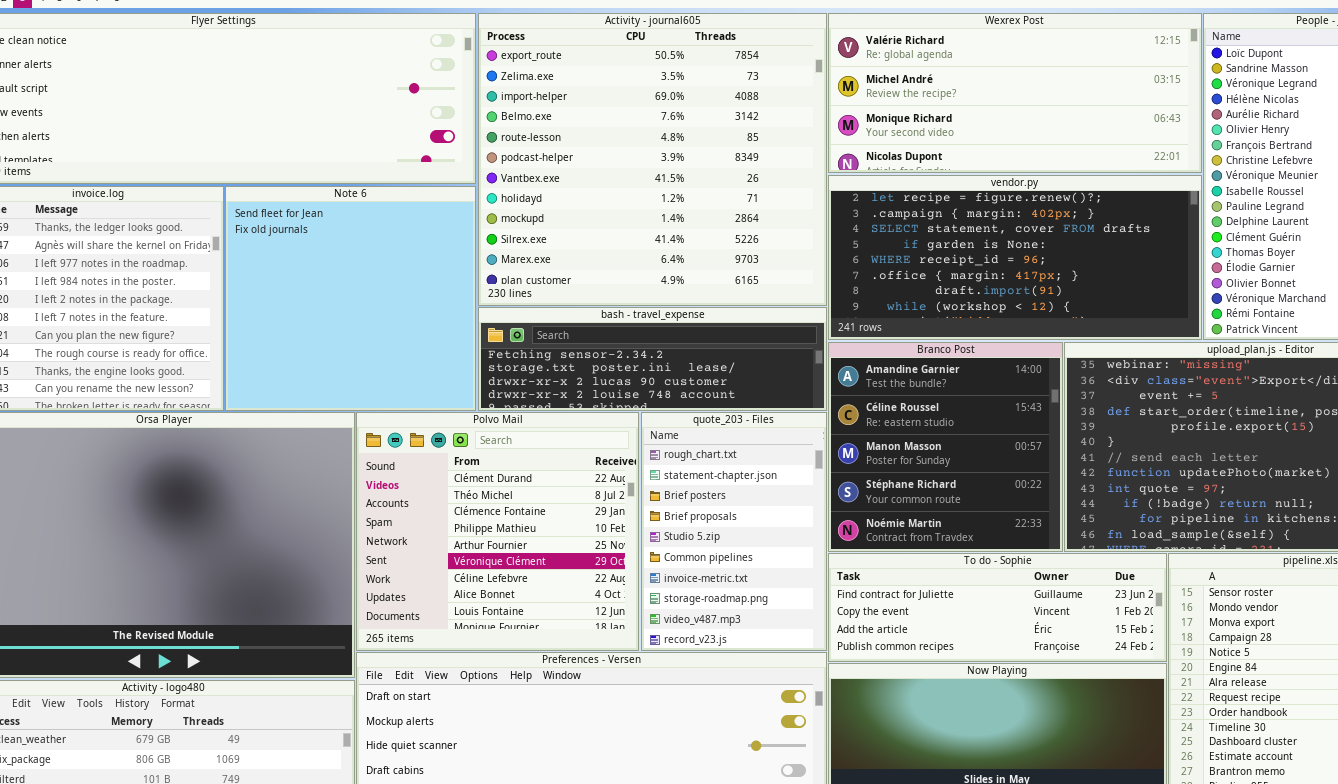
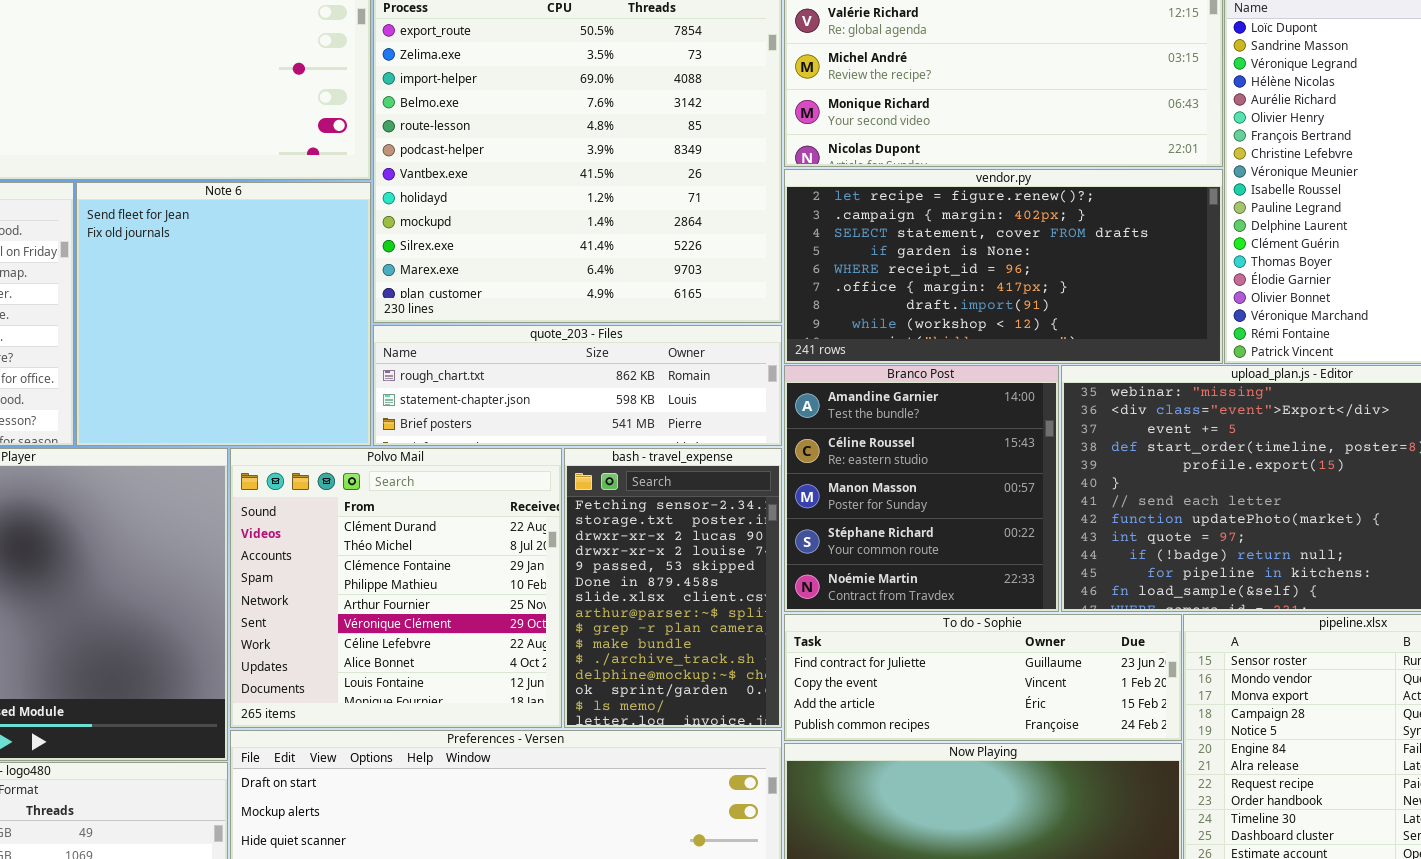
bash - travel_expense: [478,307,827,411] -> [564,448,782,728], moved, resized
quote_203 - Files: [641,412,827,651] -> [373,325,782,446], moved, resized

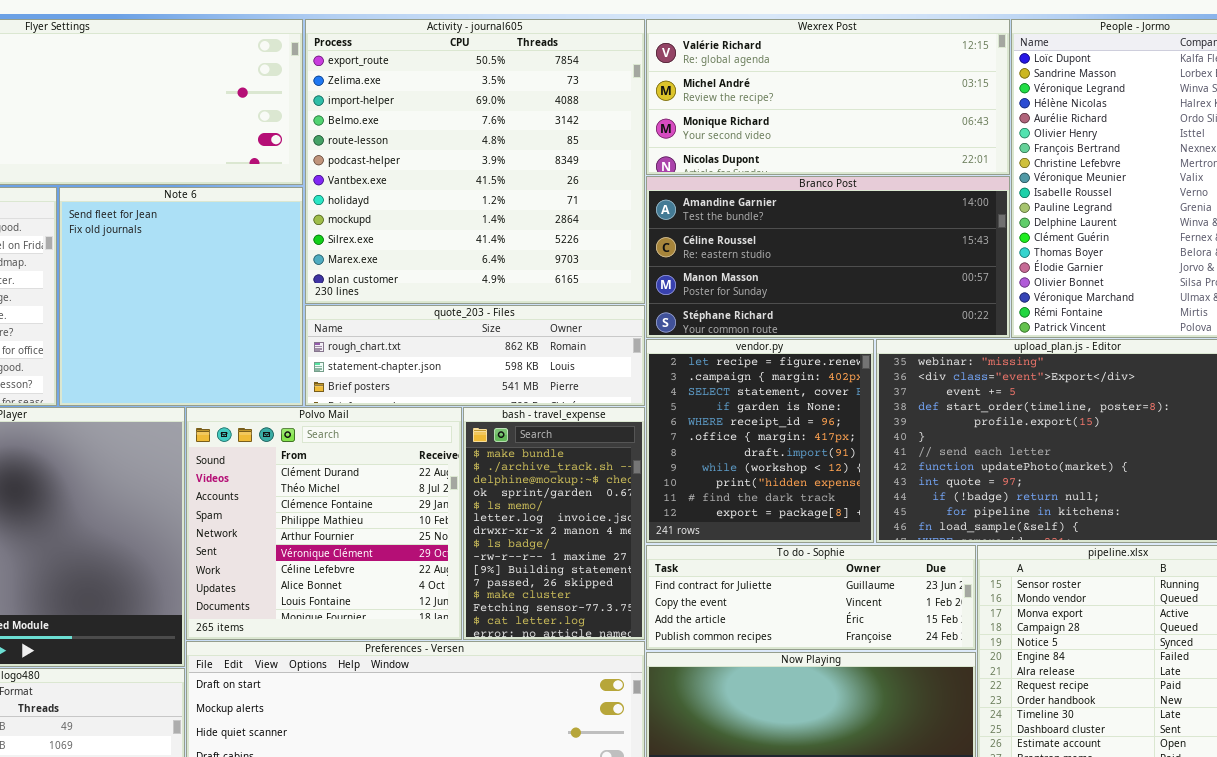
vendor.py: [784,169,1223,364] -> [646,339,874,543], moved, resized
Branco Post: [784,365,1059,612] -> [646,176,1010,338], moved, resized
bash - travel_expense: [564,448,782,728] -> [463,407,645,640], scrolled down 9 rows

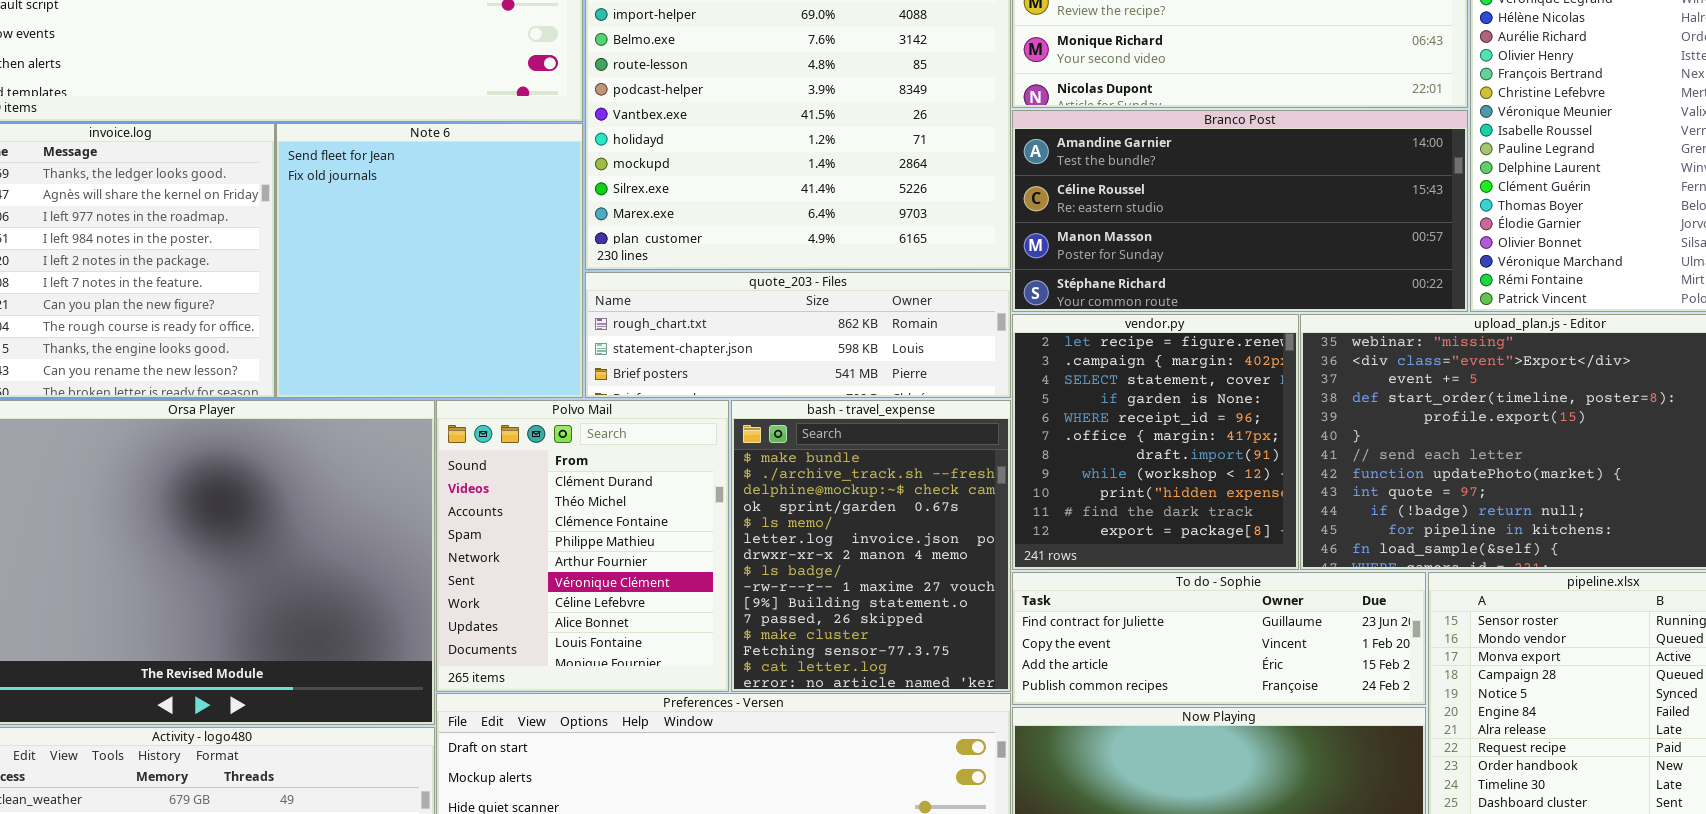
Polvo Mail: [186,407,462,640] -> [436,400,729,692], resized
bash - travel_expense: [463,407,645,640] -> [731,400,1011,692], resized

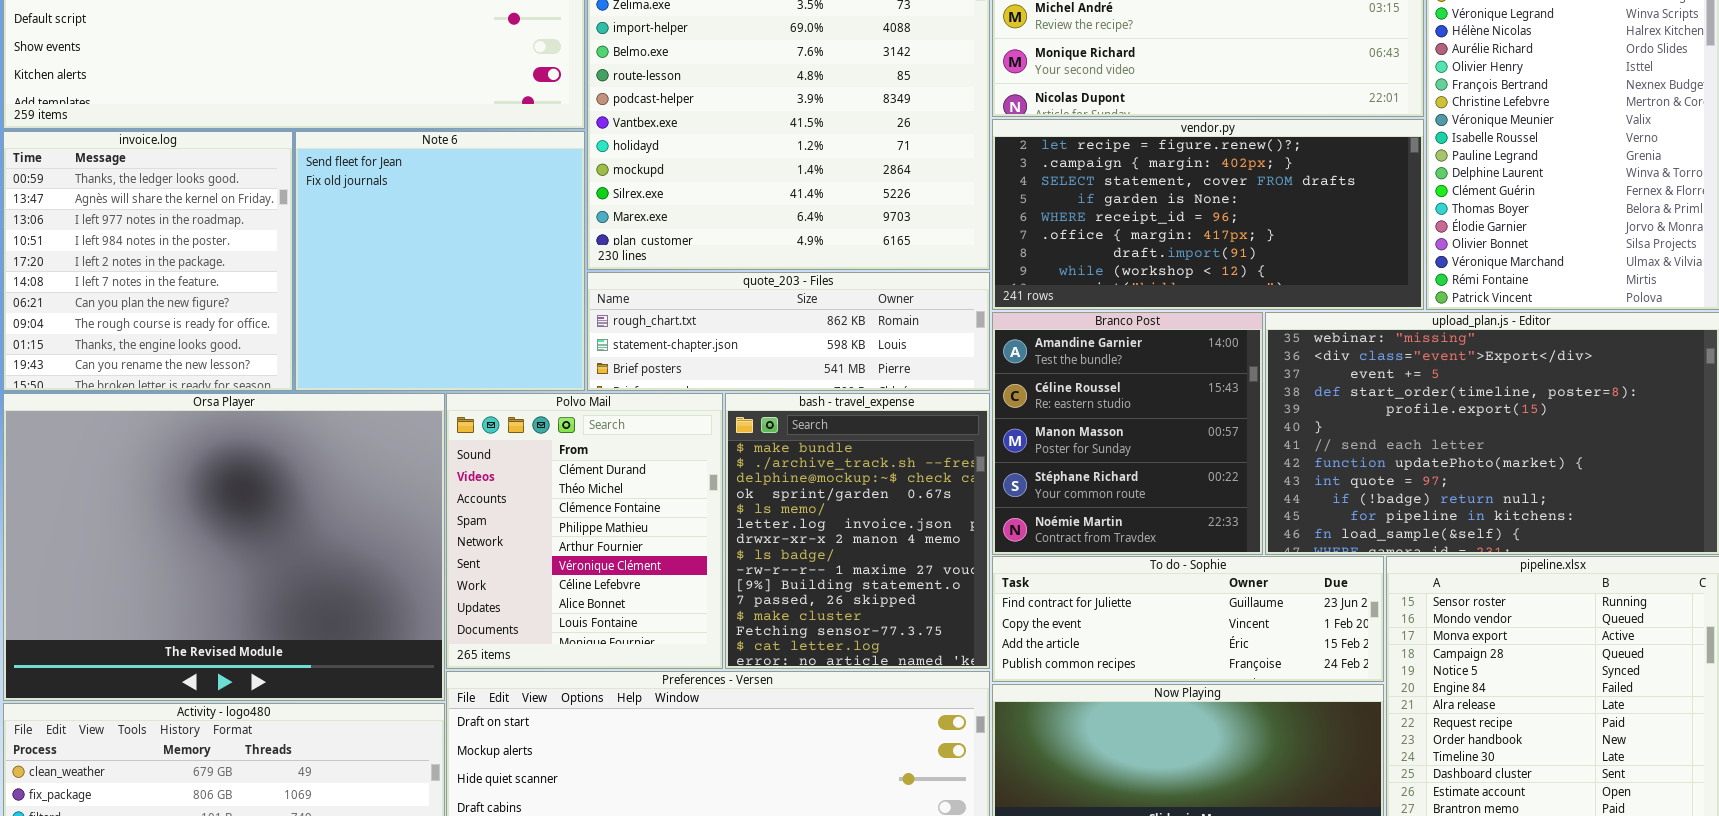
Branco Post: [1012,110,1468,312] -> [992,312,1263,555], moved, resized
vendor.py: [1012,314,1299,570] -> [992,119,1424,310], moved, resized

